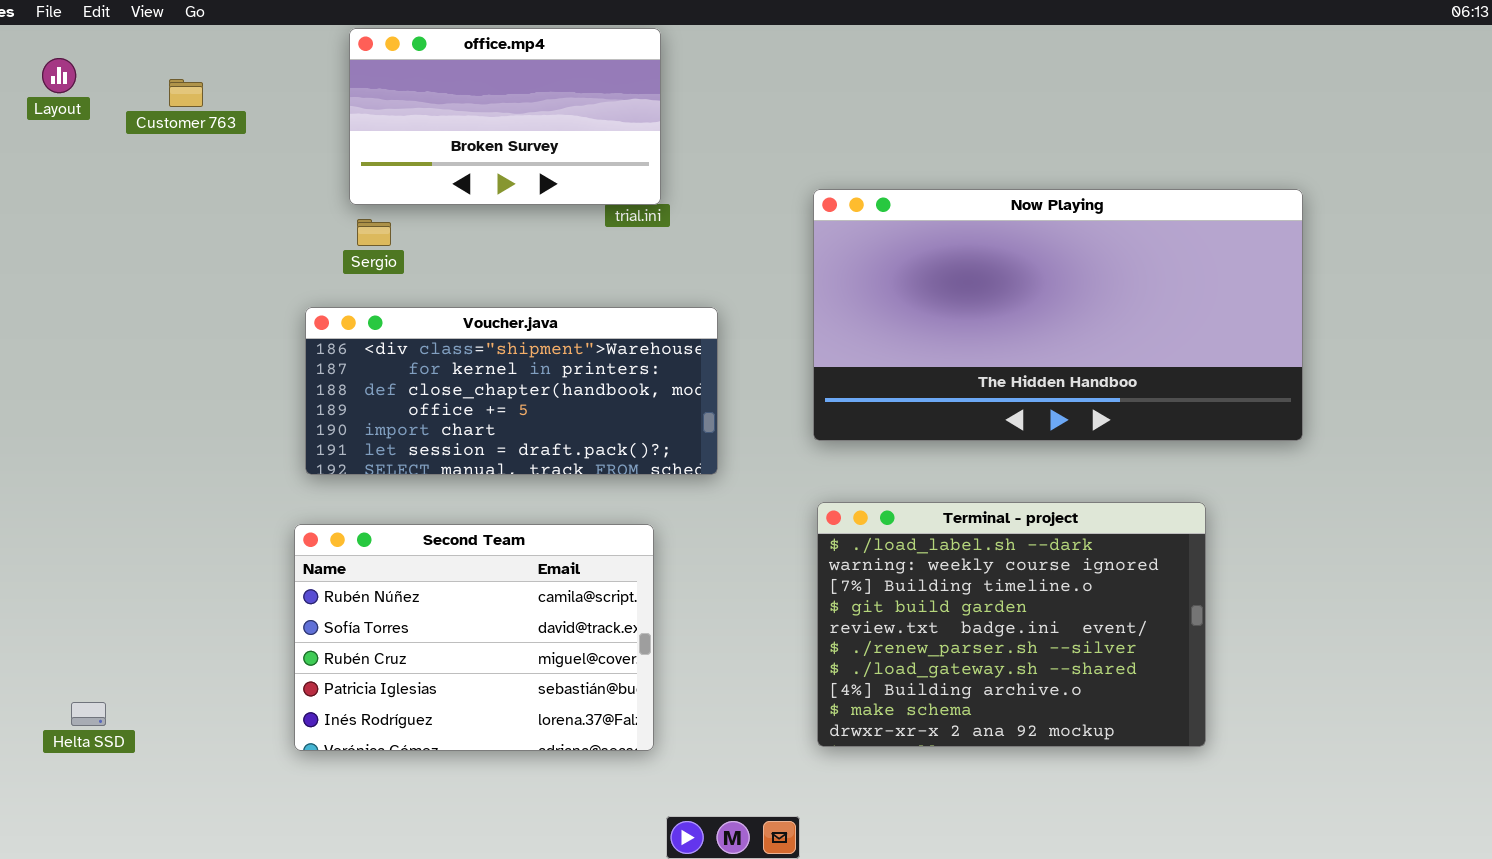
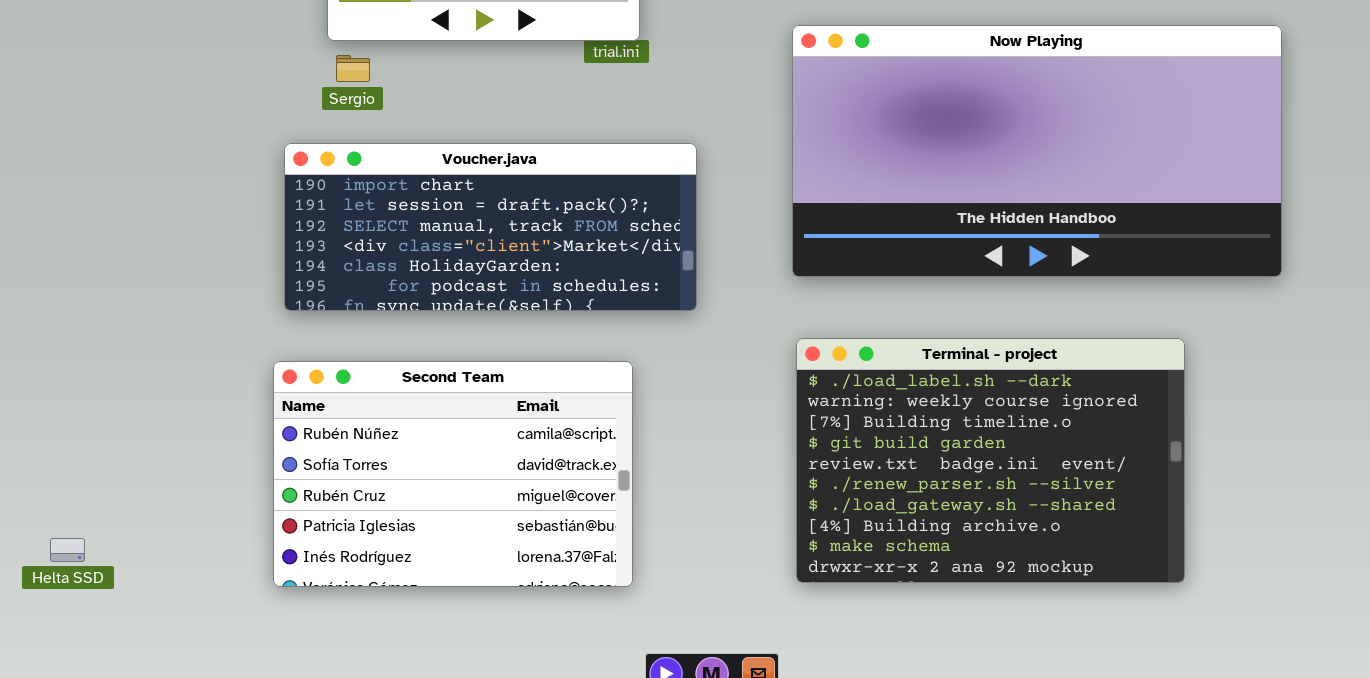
Voucher.java: [305,307,718,475] -> [284,143,697,311], scrolled down 4 rows

